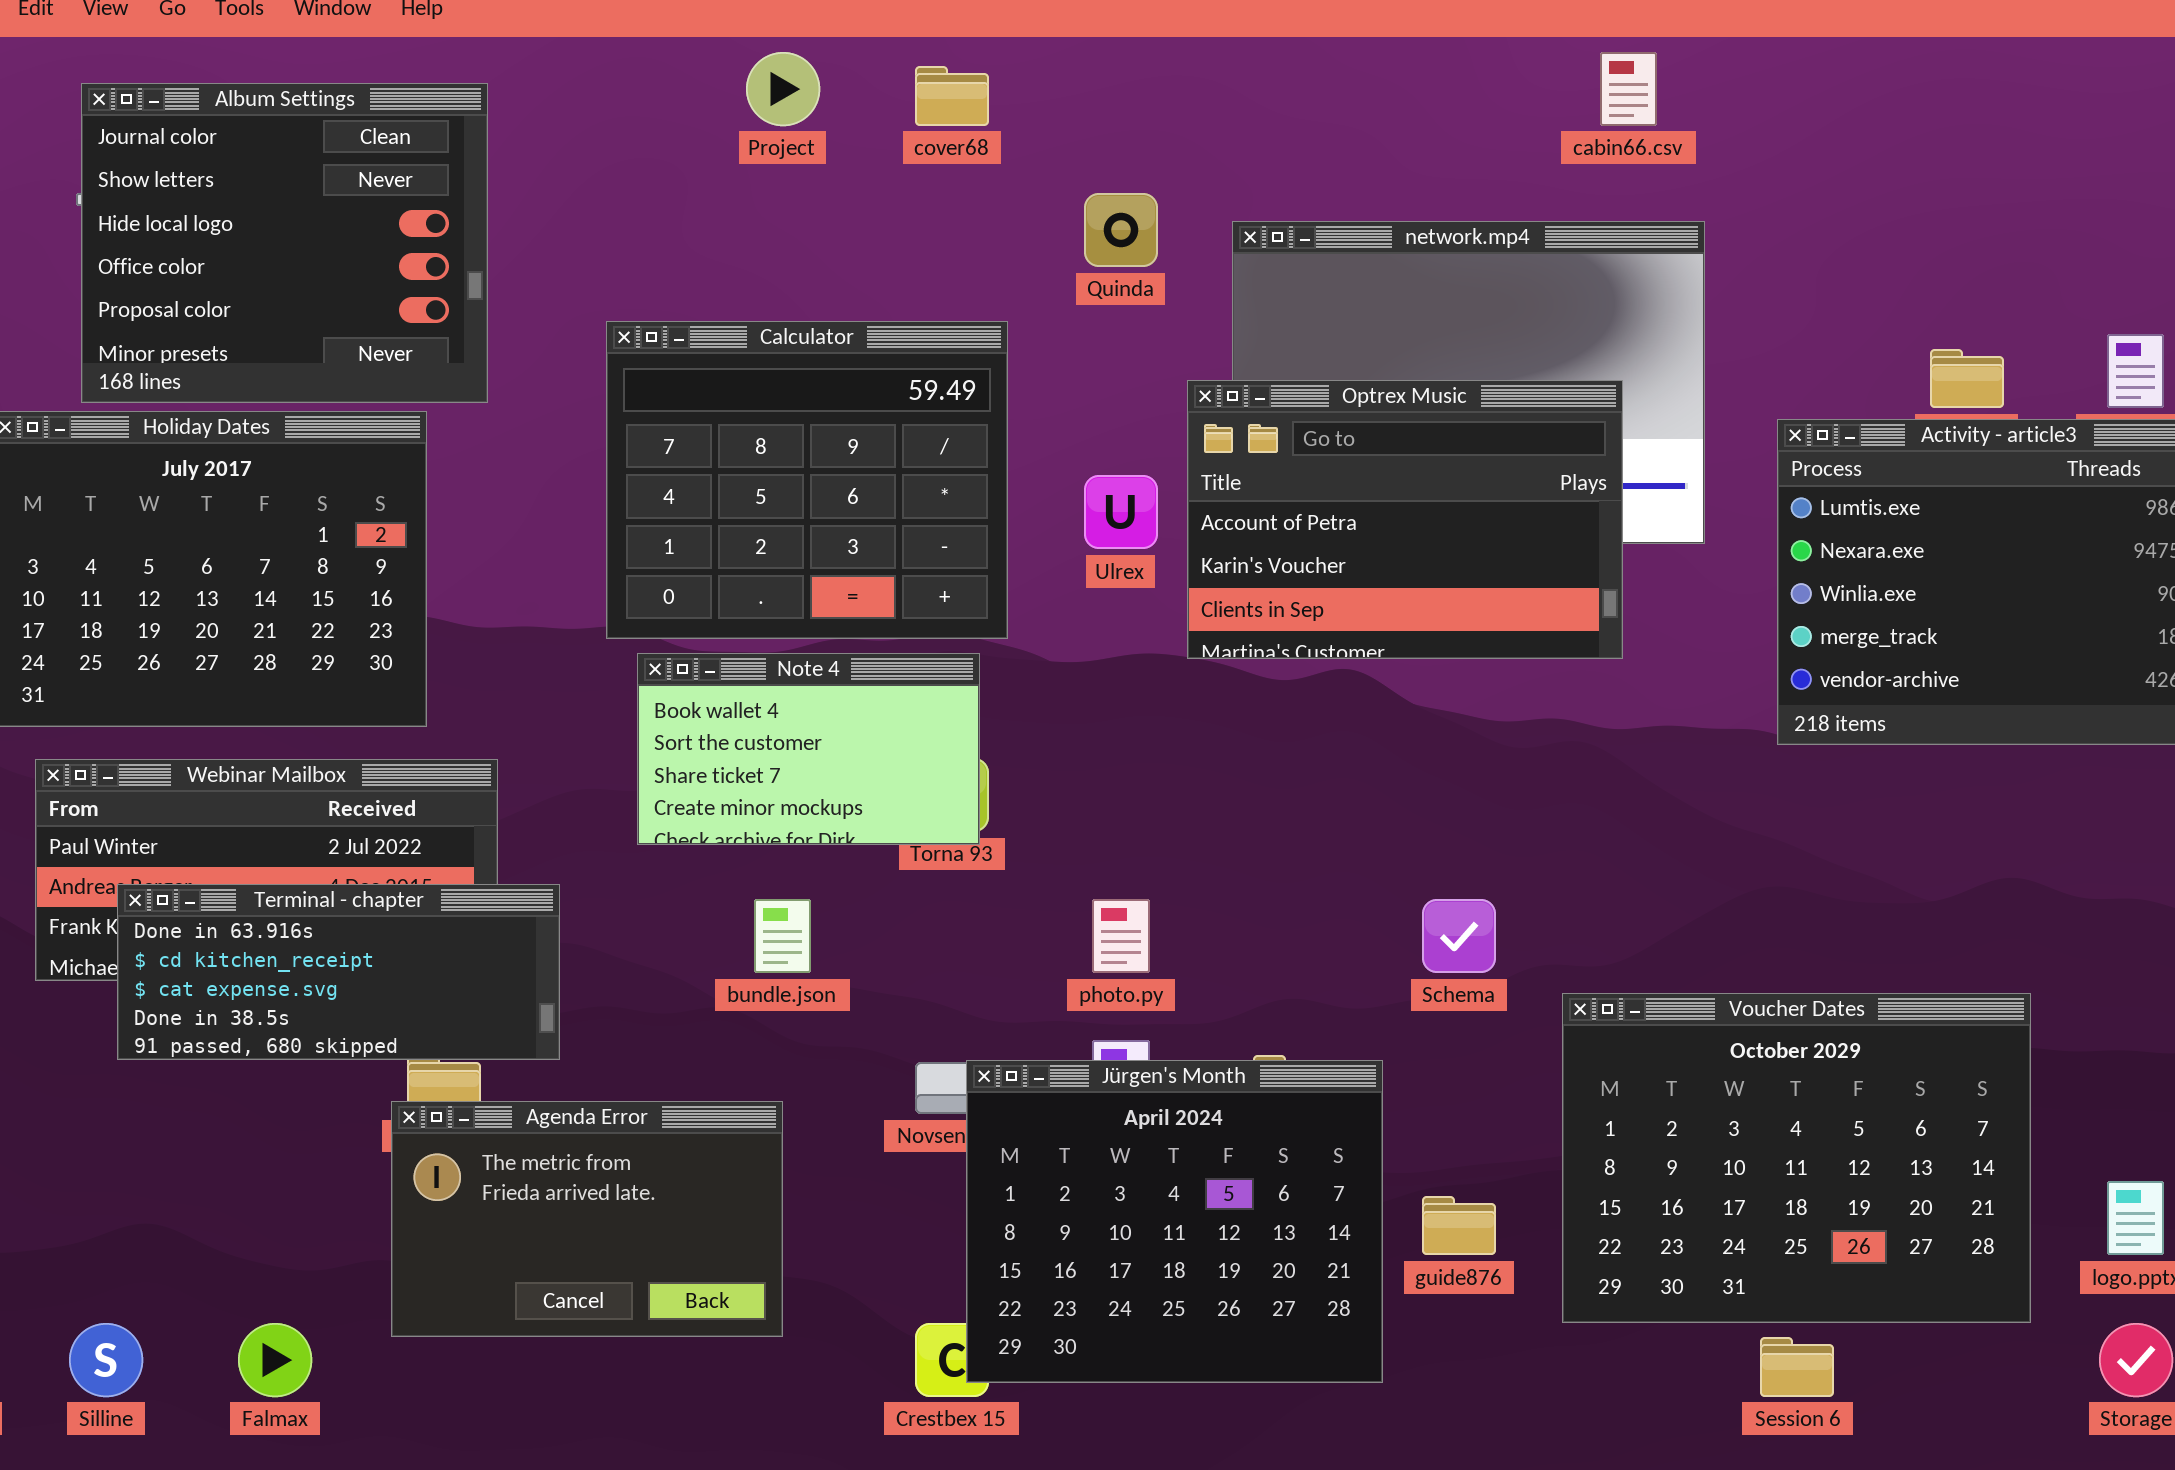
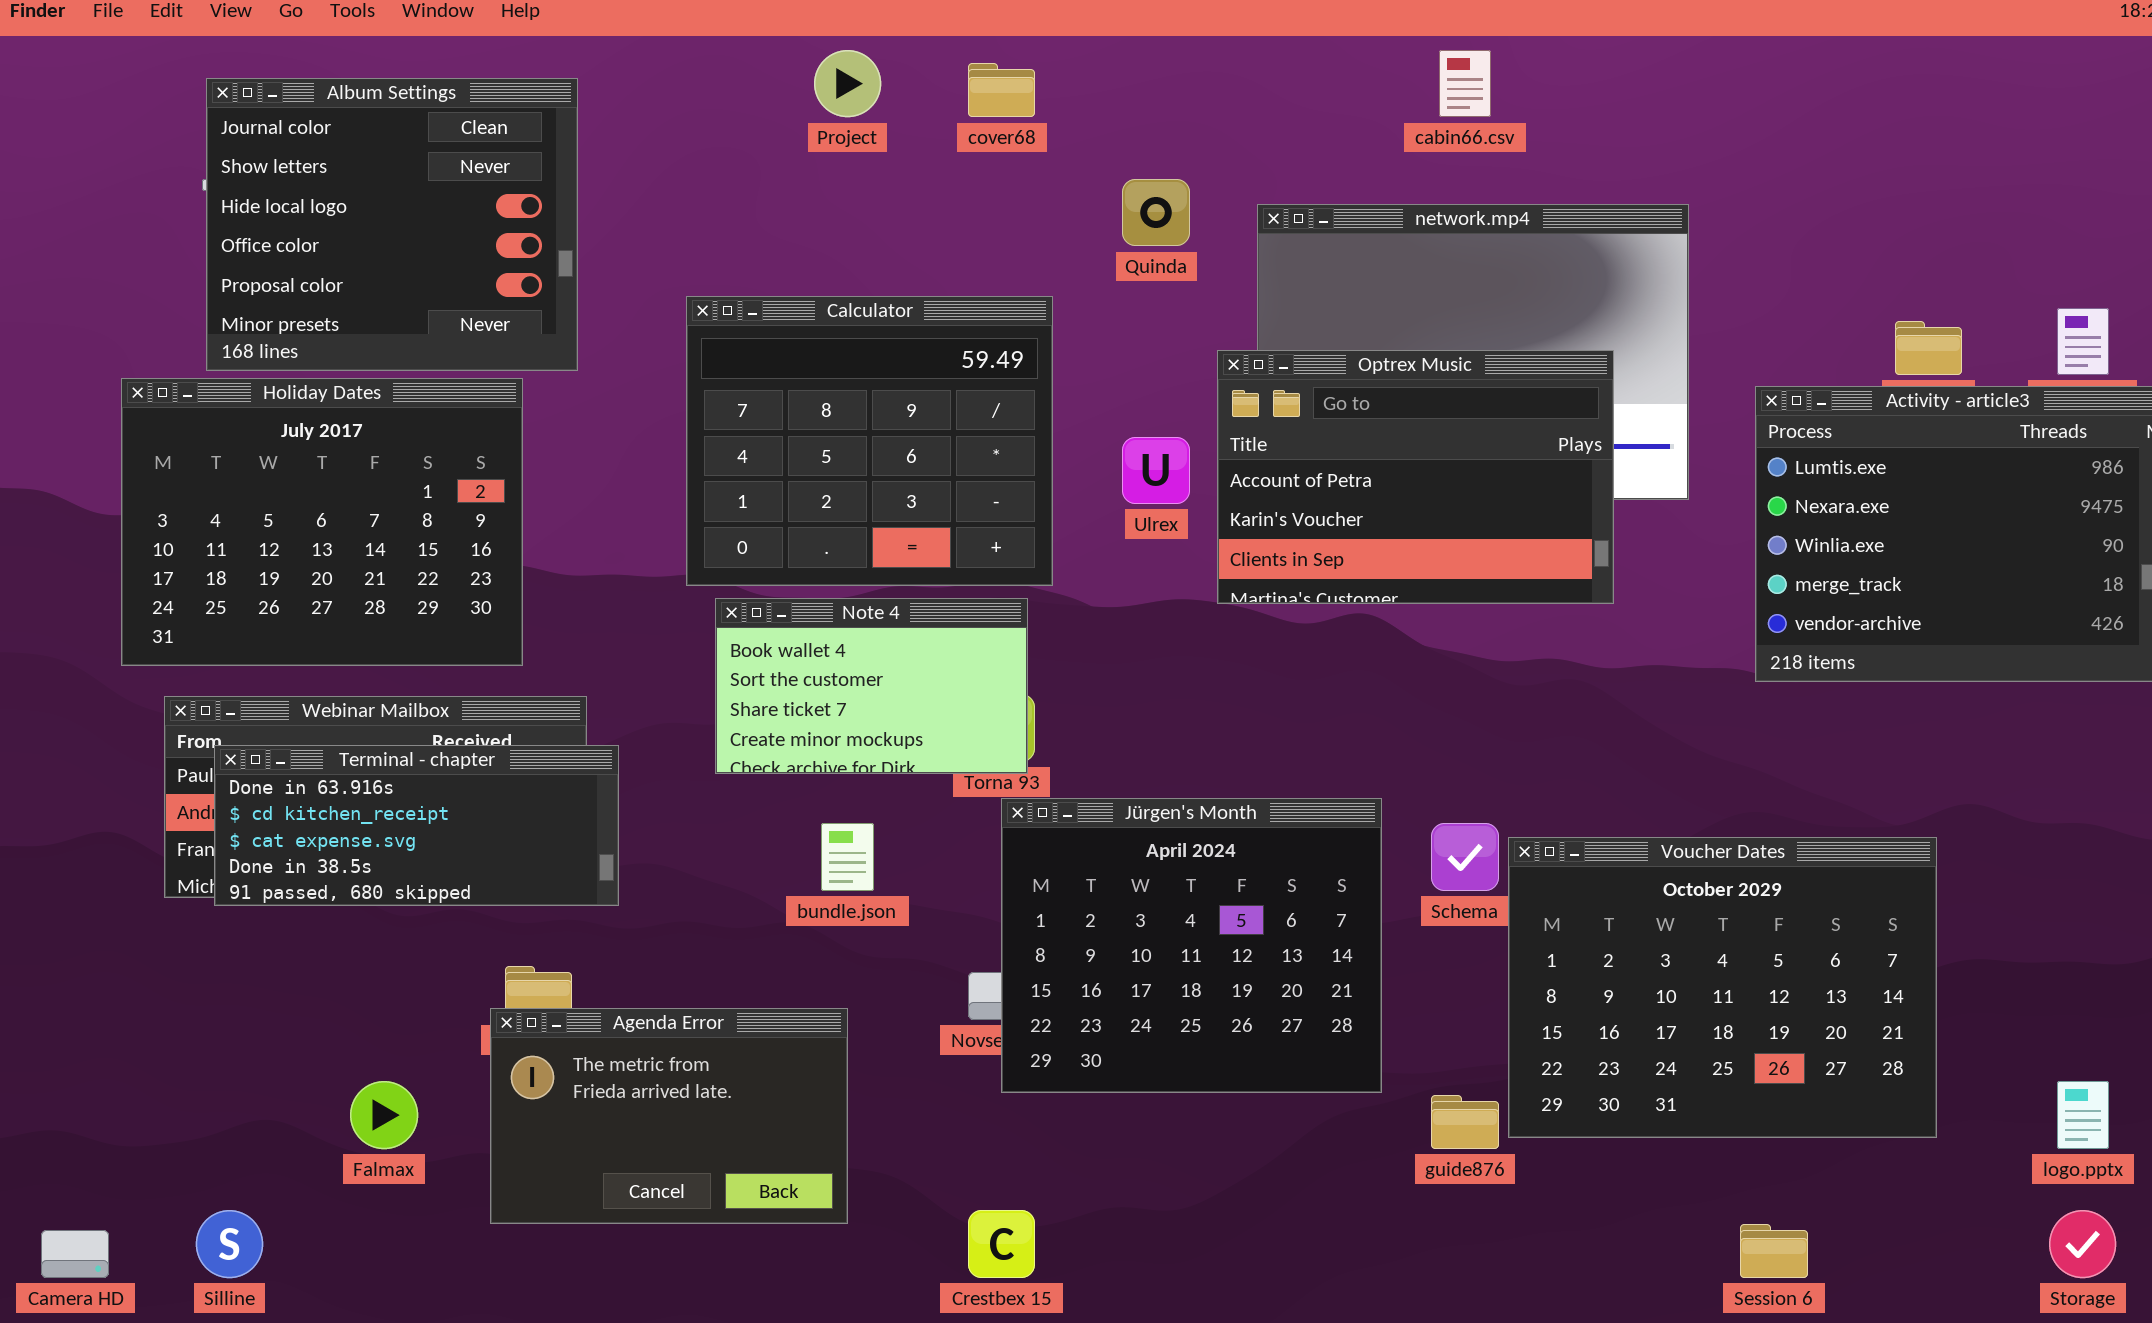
cabin66.csv: [1600,52,1657,126] -> [1439,50,1491,117], moved
Terminal - chapter: [117,884,560,1060] -> [214,745,619,906], moved
Voucher Dates: [1562,993,2031,1323] -> [1508,837,1937,1138], moved
Jürgen's Month: [966,1060,1383,1383] -> [1001,798,1382,1093], moved
Falmax: [238,1323,312,1397] -> [350,1081,418,1149], moved

